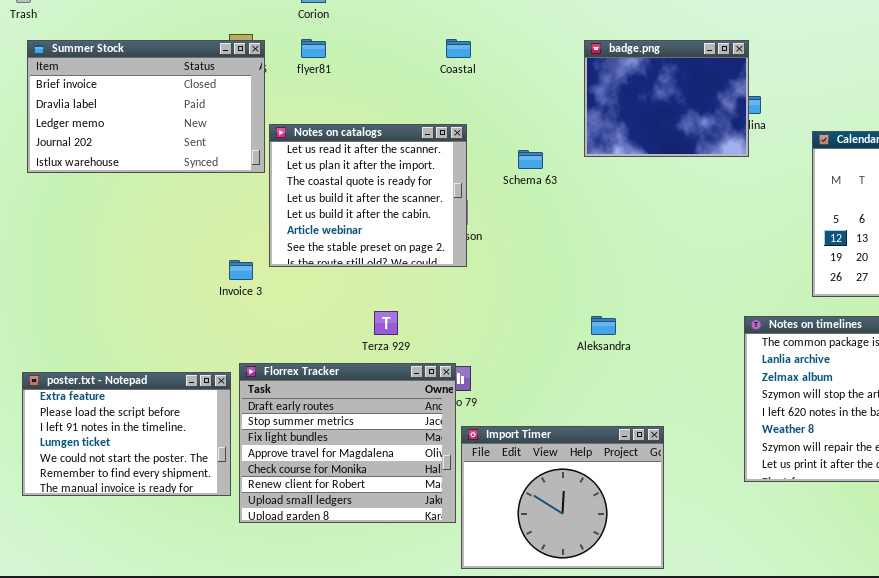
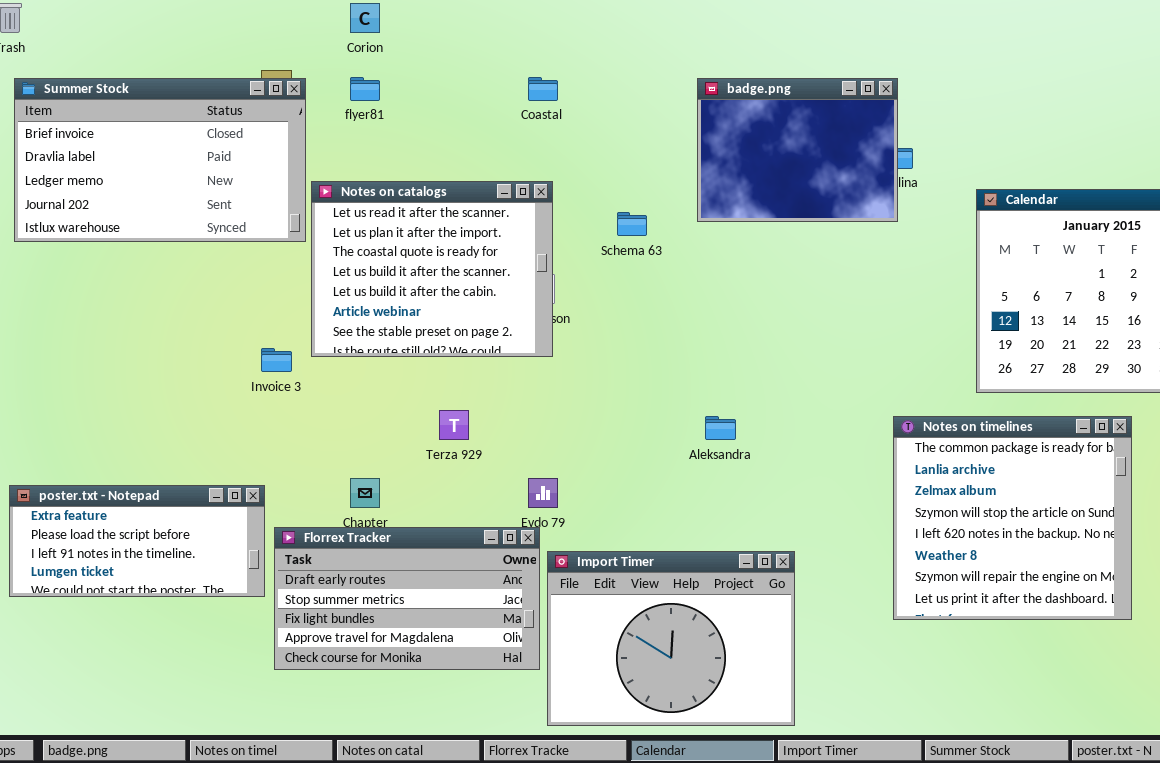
Florrex Tracker: [239,363,456,523] -> [274,527,540,670], resized
poster.txt - Notepad: [22,372,231,496] -> [9,485,265,597], resized

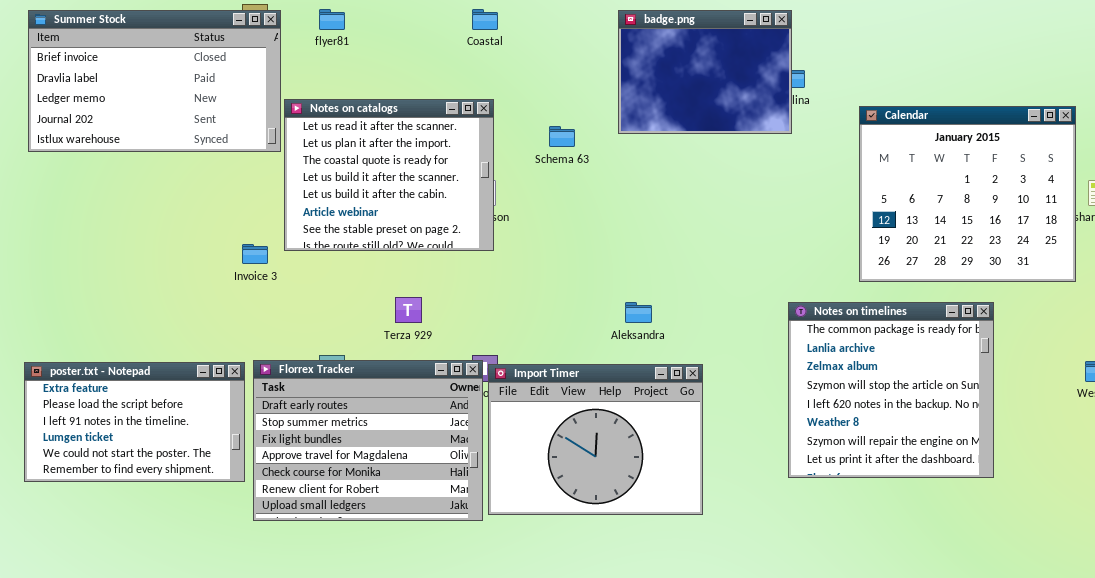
poster.txt - Notepad: [9,485,265,597] -> [24,362,245,482], resized
Florrex Tracker: [274,527,540,670] -> [253,360,483,521], resized
Import Timer: [547,551,795,726] -> [488,364,703,515], moved

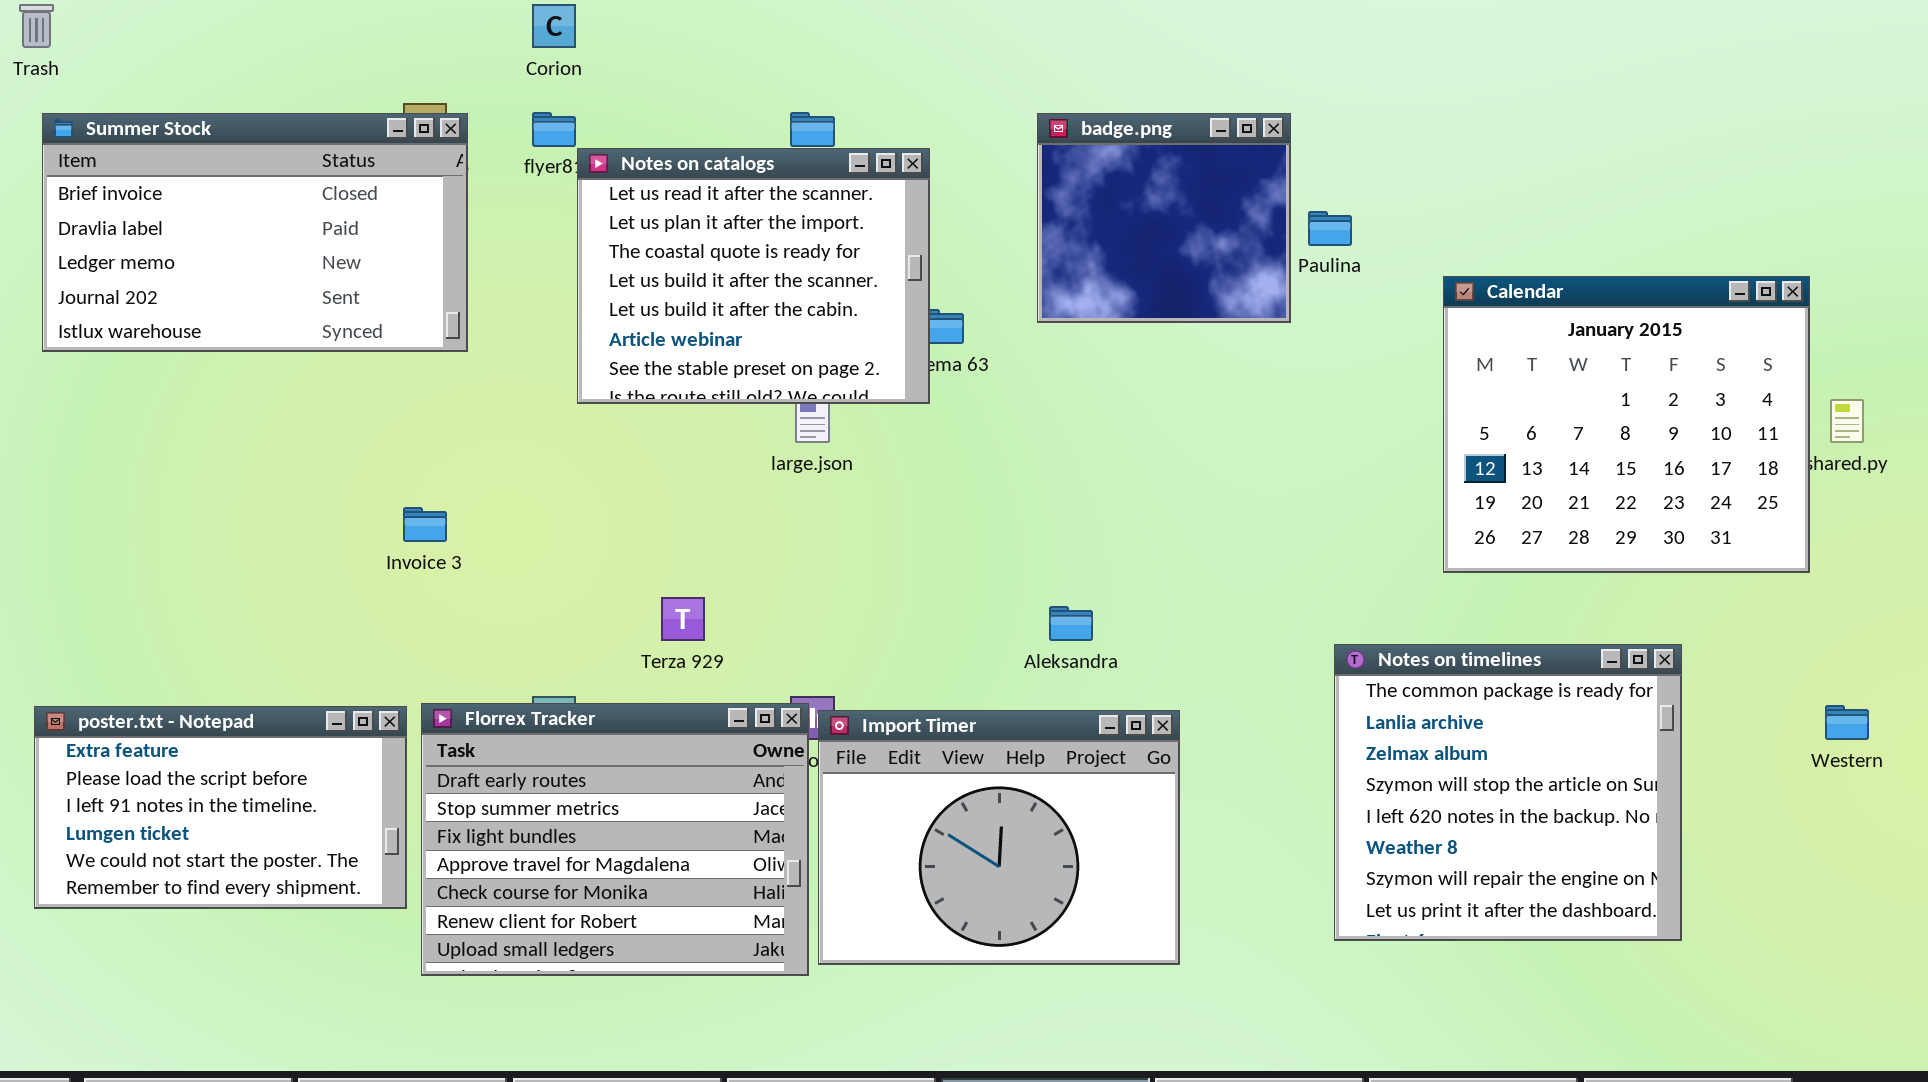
badge.png: [618,10,792,134] -> [1037,113,1291,323], resized
Notes on catalogs: [284,99,494,251] -> [577,148,930,404], moved
Notes on timelines: [788,302,994,478] -> [1334,644,1682,941], moved

